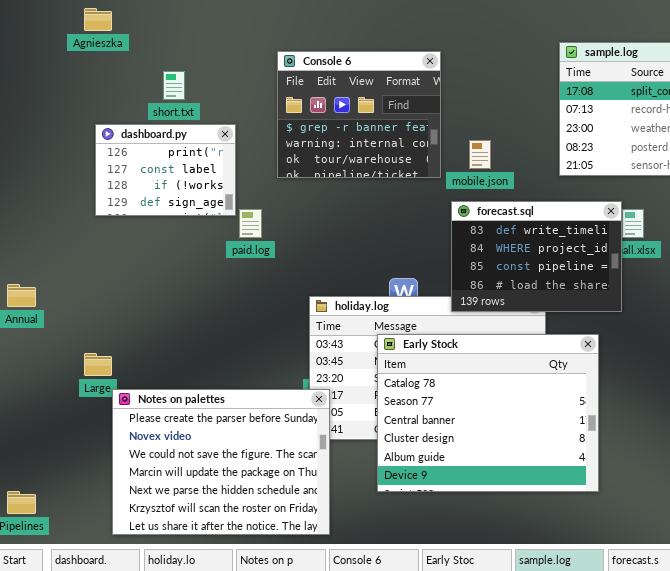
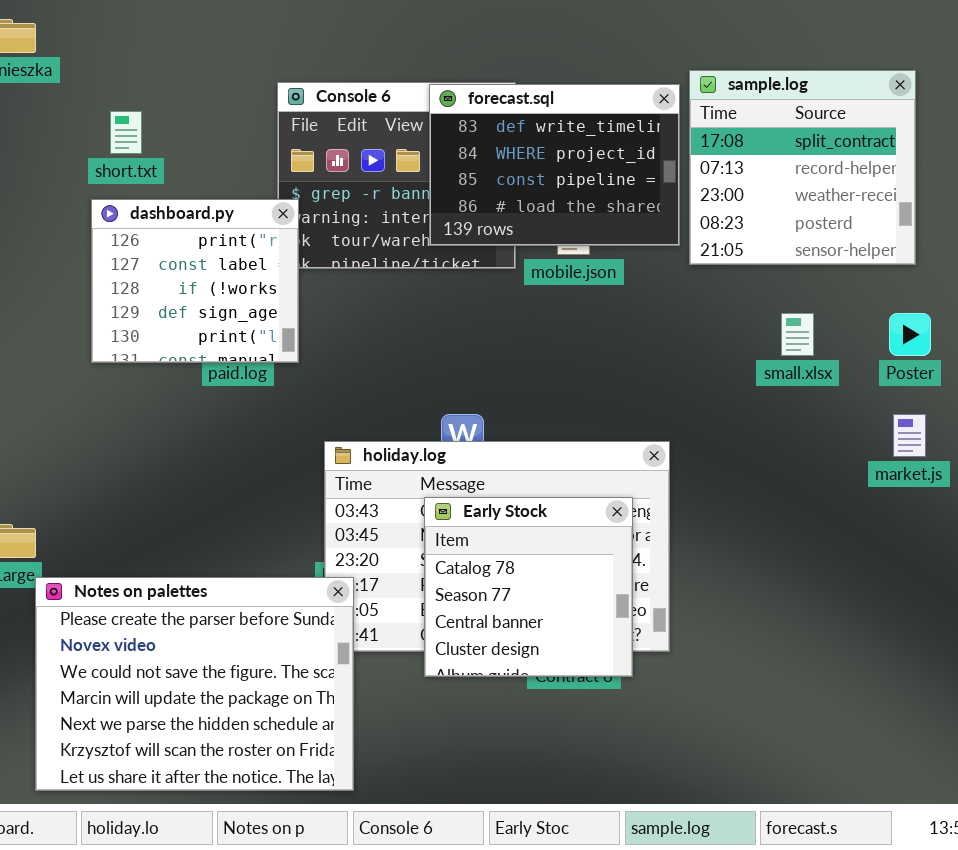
dashboard.py: [95,124,236,216] -> [91,199,299,363], moved, resized
forecast.sql: [451,201,622,312] -> [429,84,680,246], moved
Early Stock: [377,334,599,492] -> [424,497,633,677], resized

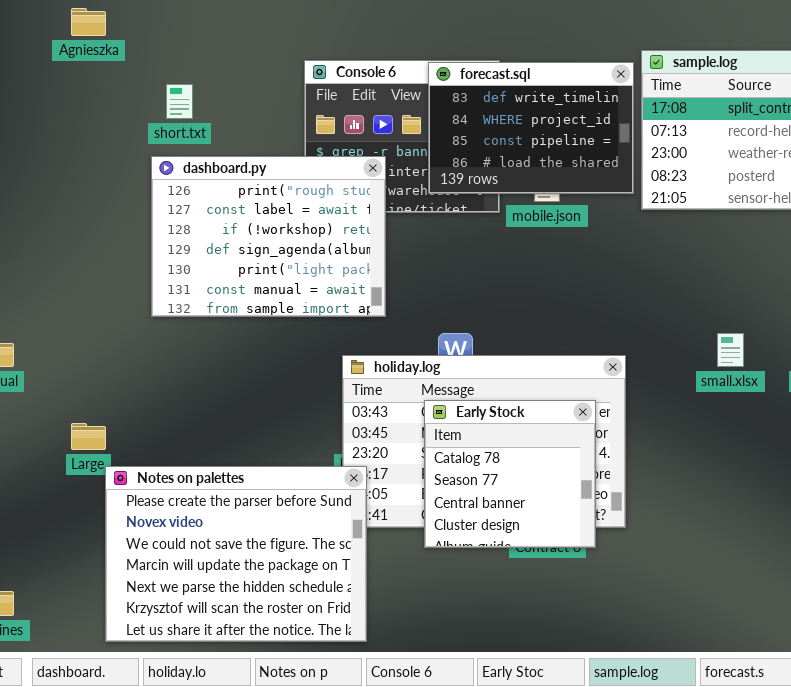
dashboard.py: [91,199,299,363] -> [151,156,386,317], resized
small.xlsx: [781,313,814,356] -> [717,333,744,367], moved

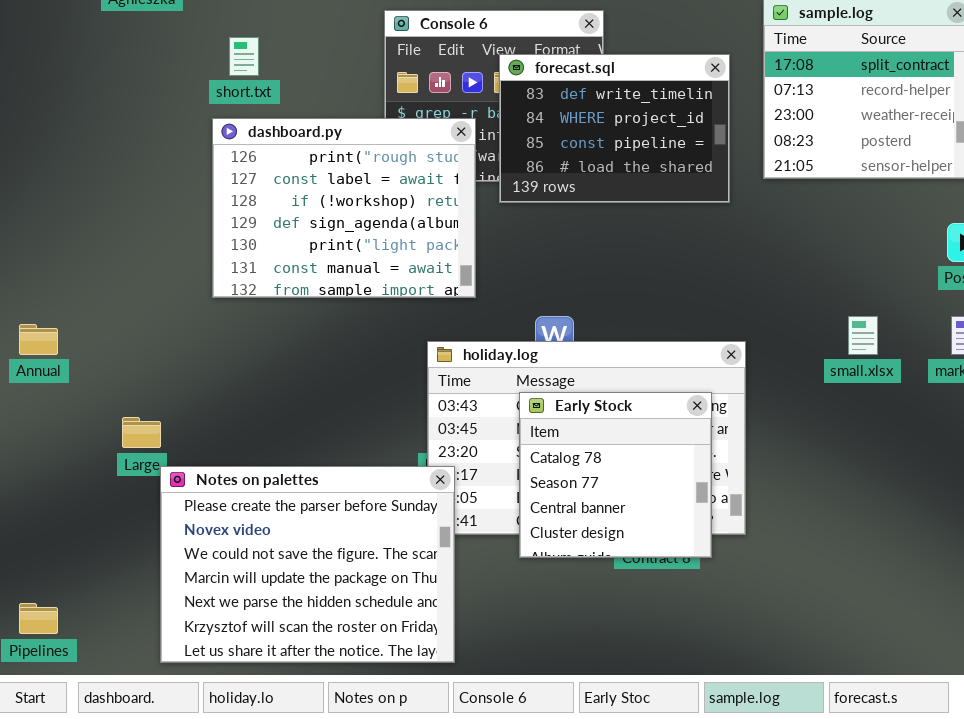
forecast.sql: [428,62,634,194] -> [499,54,730,203], moved

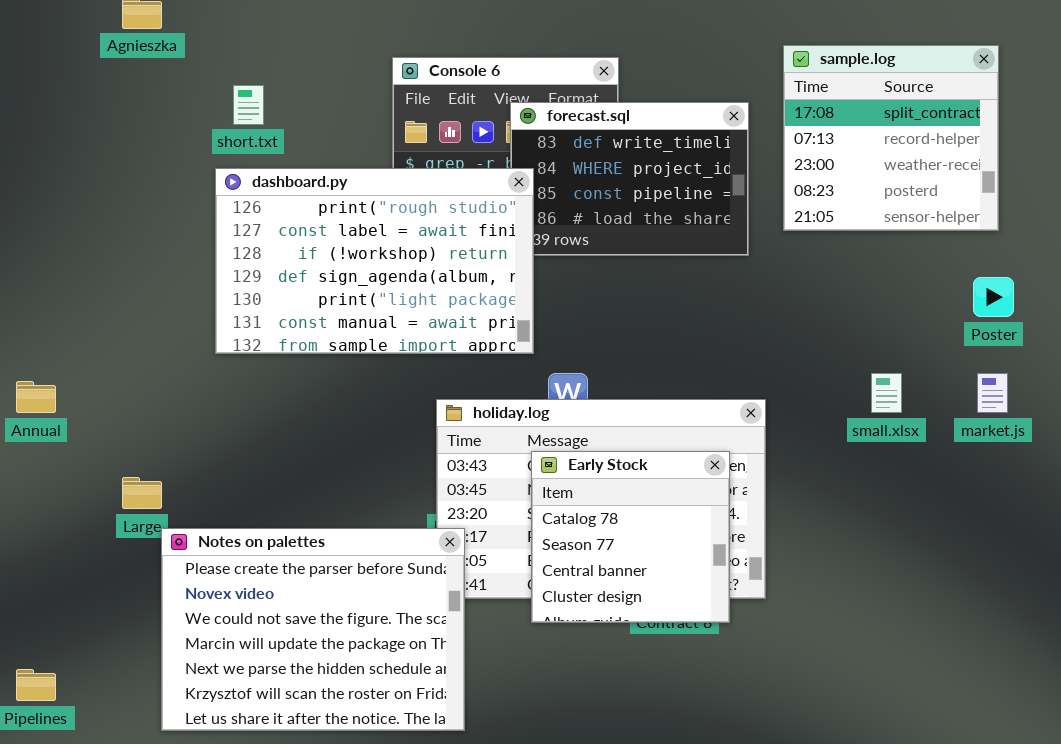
dashboard.py: [212,118,476,298] -> [215,168,534,354], resized

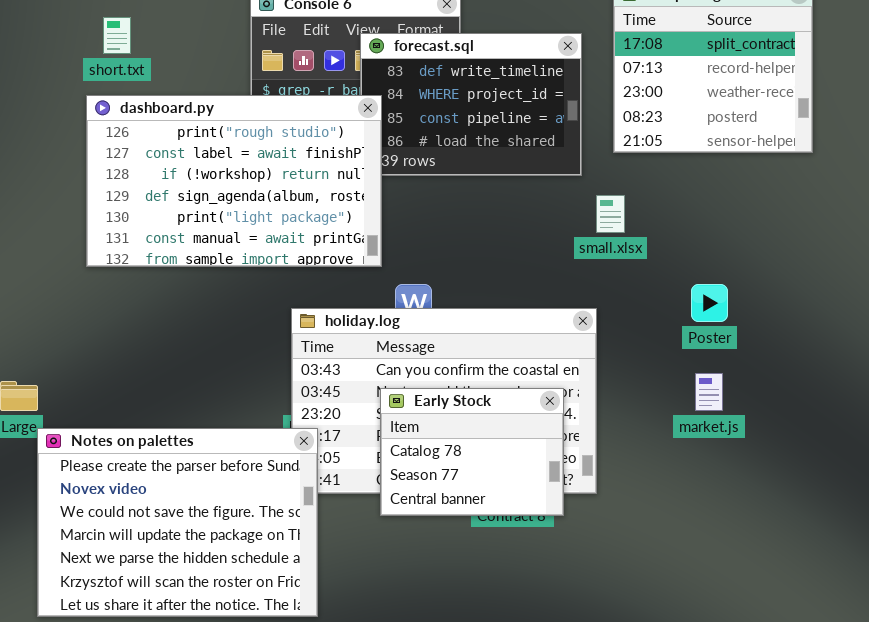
Poster: [973,277,1014,317] -> [691,284,728,322], moved
small.xlsx: [871,373,902,413] -> [596,195,625,233], moved
market.js: [977,373,1008,413] -> [695,373,723,411], moved
Early Stock: [531,451,730,623] -> [380,388,564,516], resized

